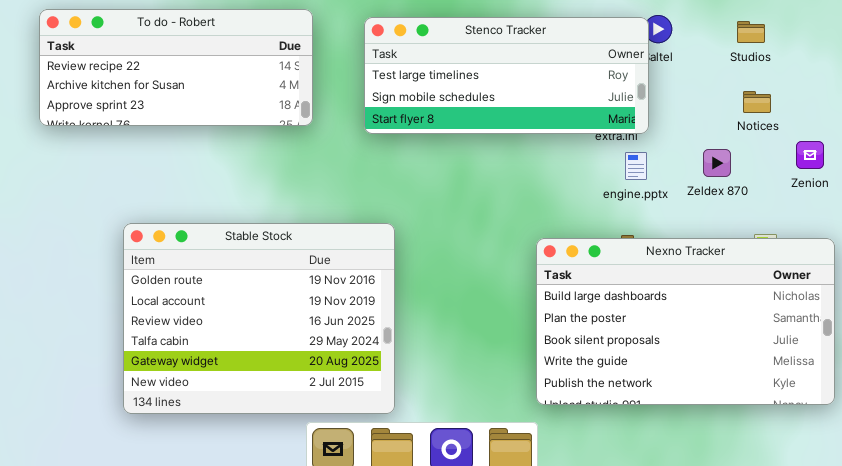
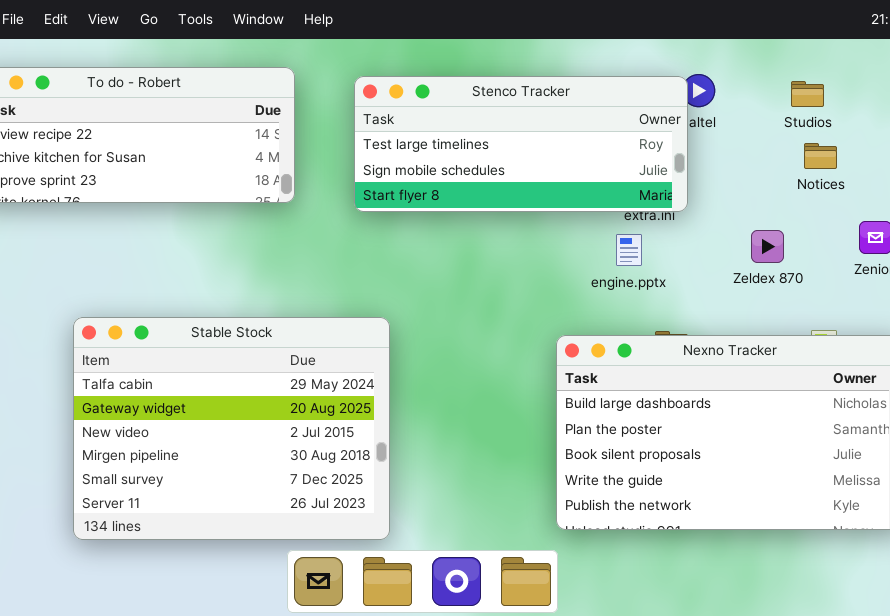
Notices: [743,91,771,113] -> [804,143,837,169], moved
engine.pptx: [625,152,647,180] -> [616,234,642,266], moved
Stable Stock: [123,223,395,414] -> [73,317,390,540], scrolled down 3 rows

